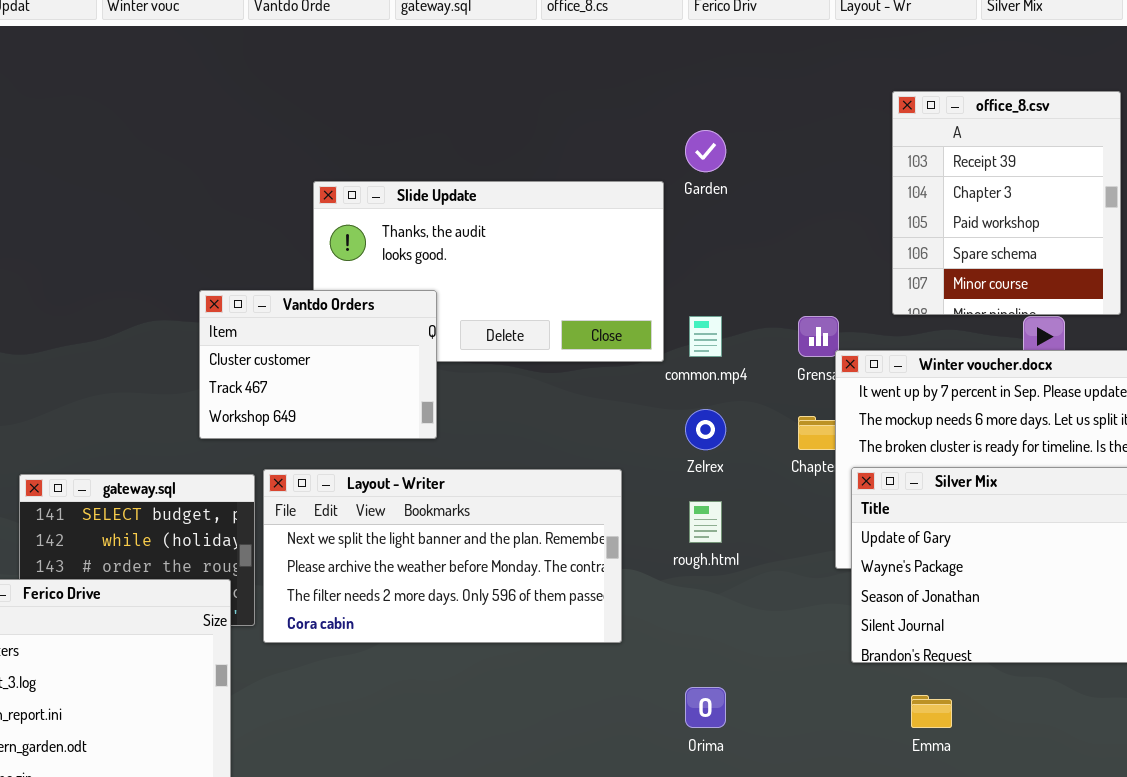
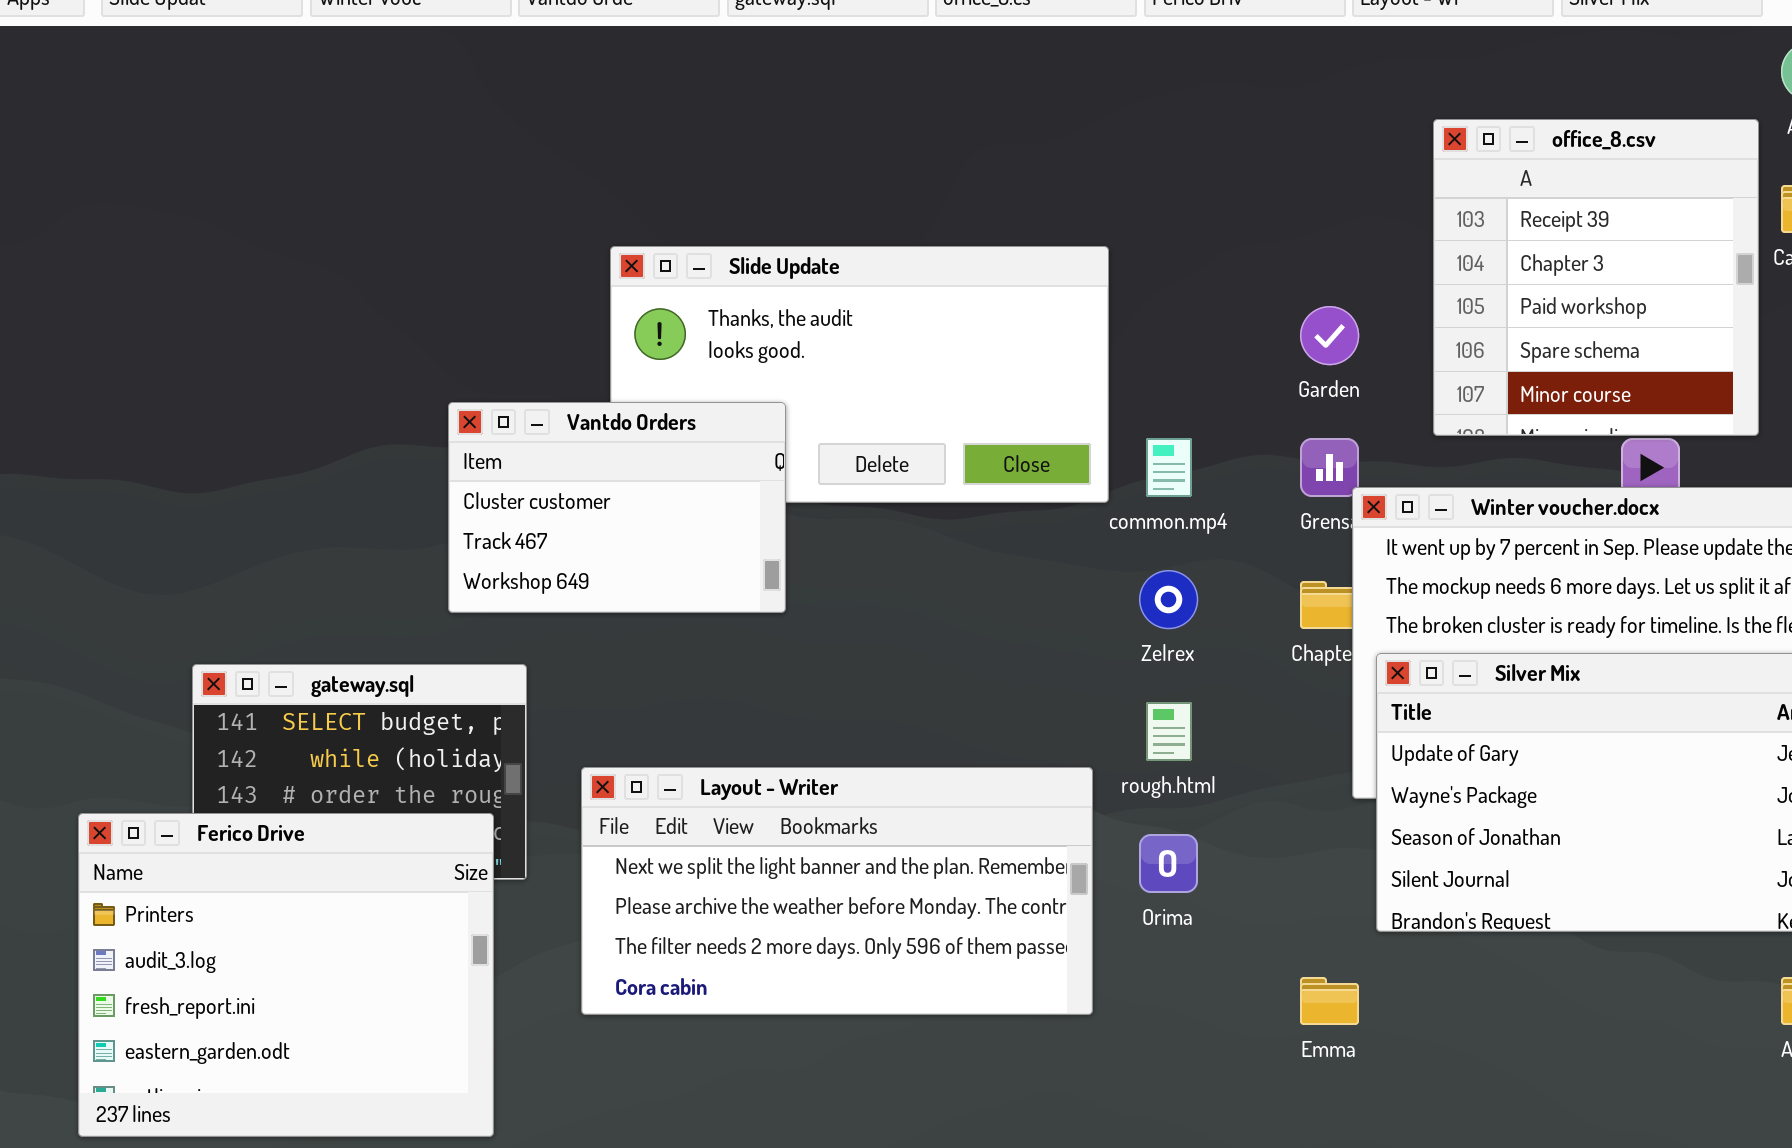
Garden: [685,130,726,172] -> [1300,306,1359,365], moved
Layout - Writer: [263,469,622,643] -> [581,767,1093,1015], moved
Orima: [685,687,726,728] -> [1139,834,1198,893], moved
Emma: [911,695,952,728] -> [1300,977,1359,1025], moved

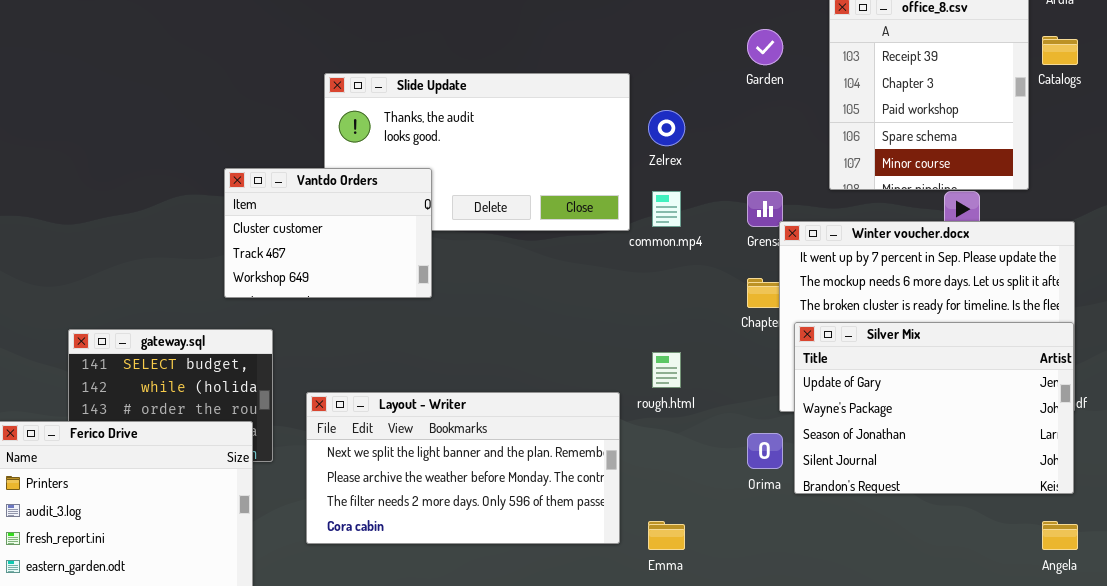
Garden: [1300,306,1359,365] -> [747,29,783,65], moved
Zelrex: [1139,570,1198,629] -> [648,110,685,146], moved
Orima: [1139,834,1198,893] -> [747,433,783,469], moved
Emma: [1300,977,1359,1025] -> [648,521,685,550], moved

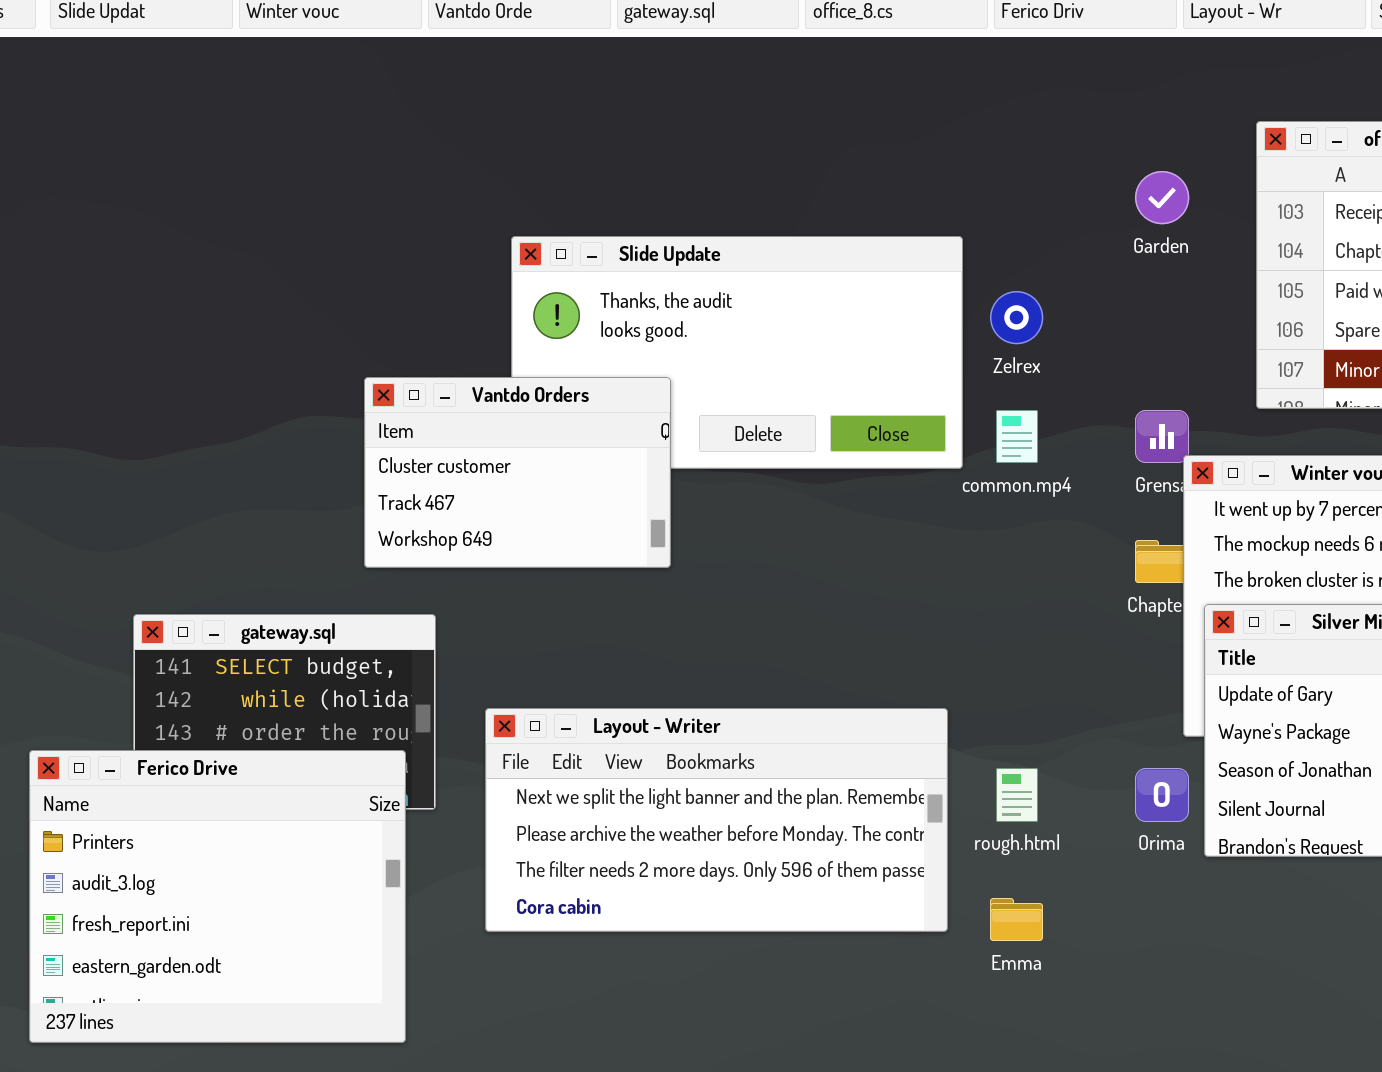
rough.html: [652,352,681,388] -> [996,768,1038,822], moved

